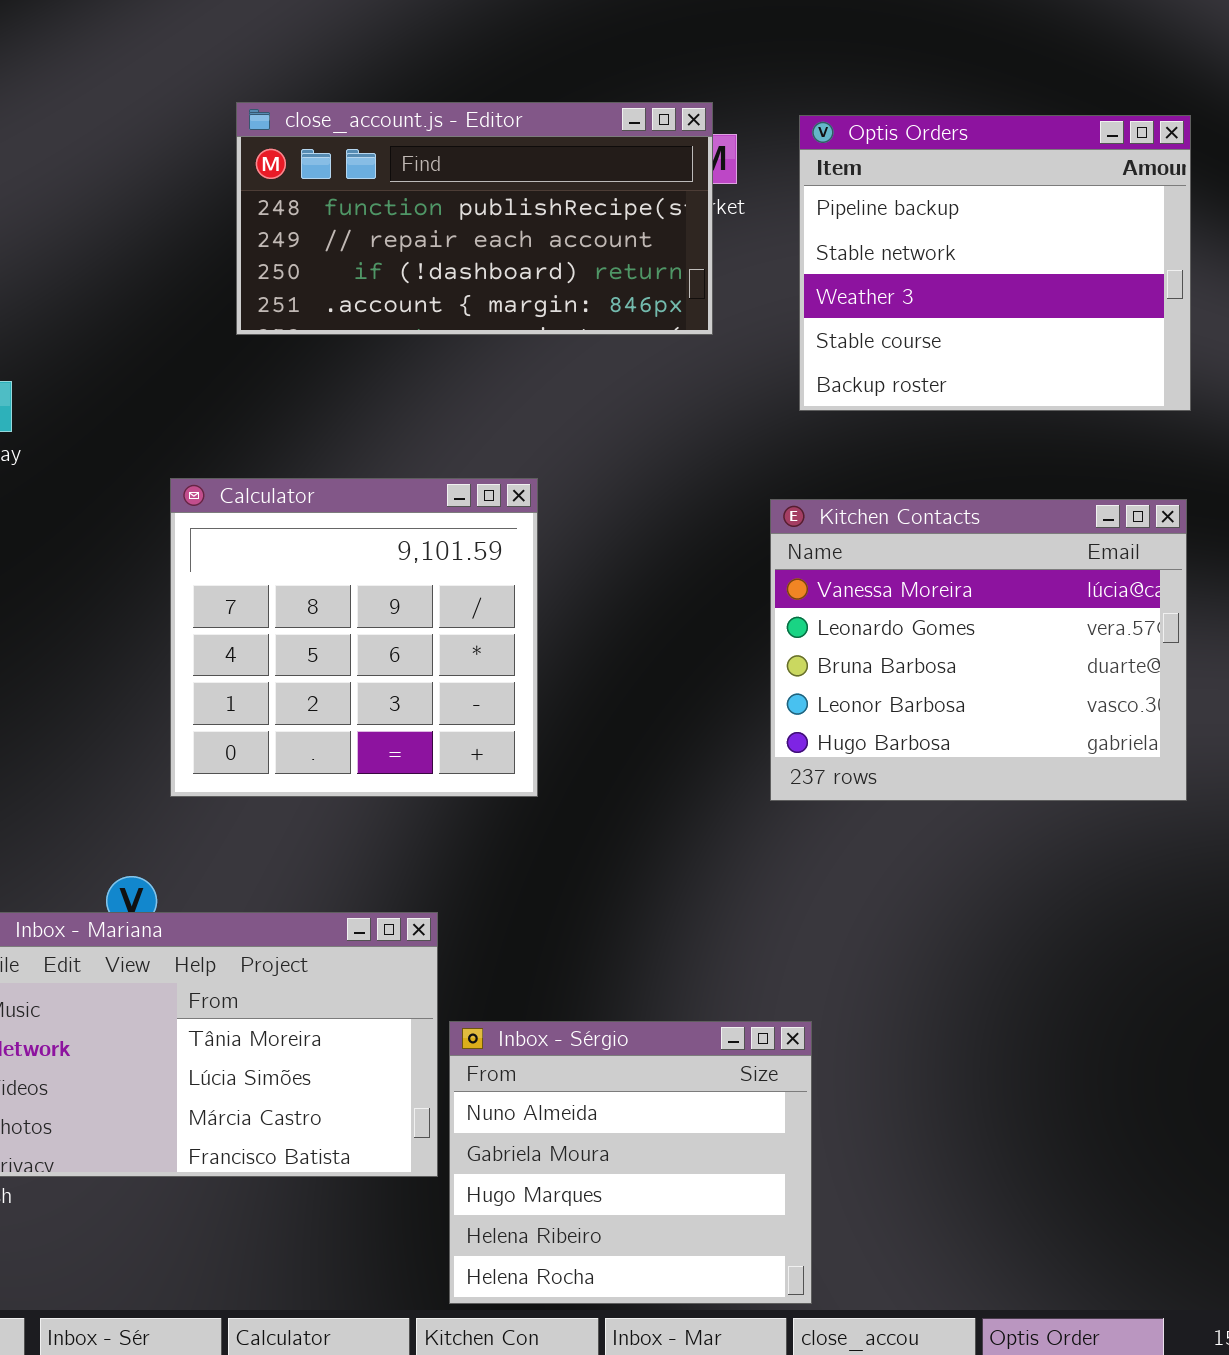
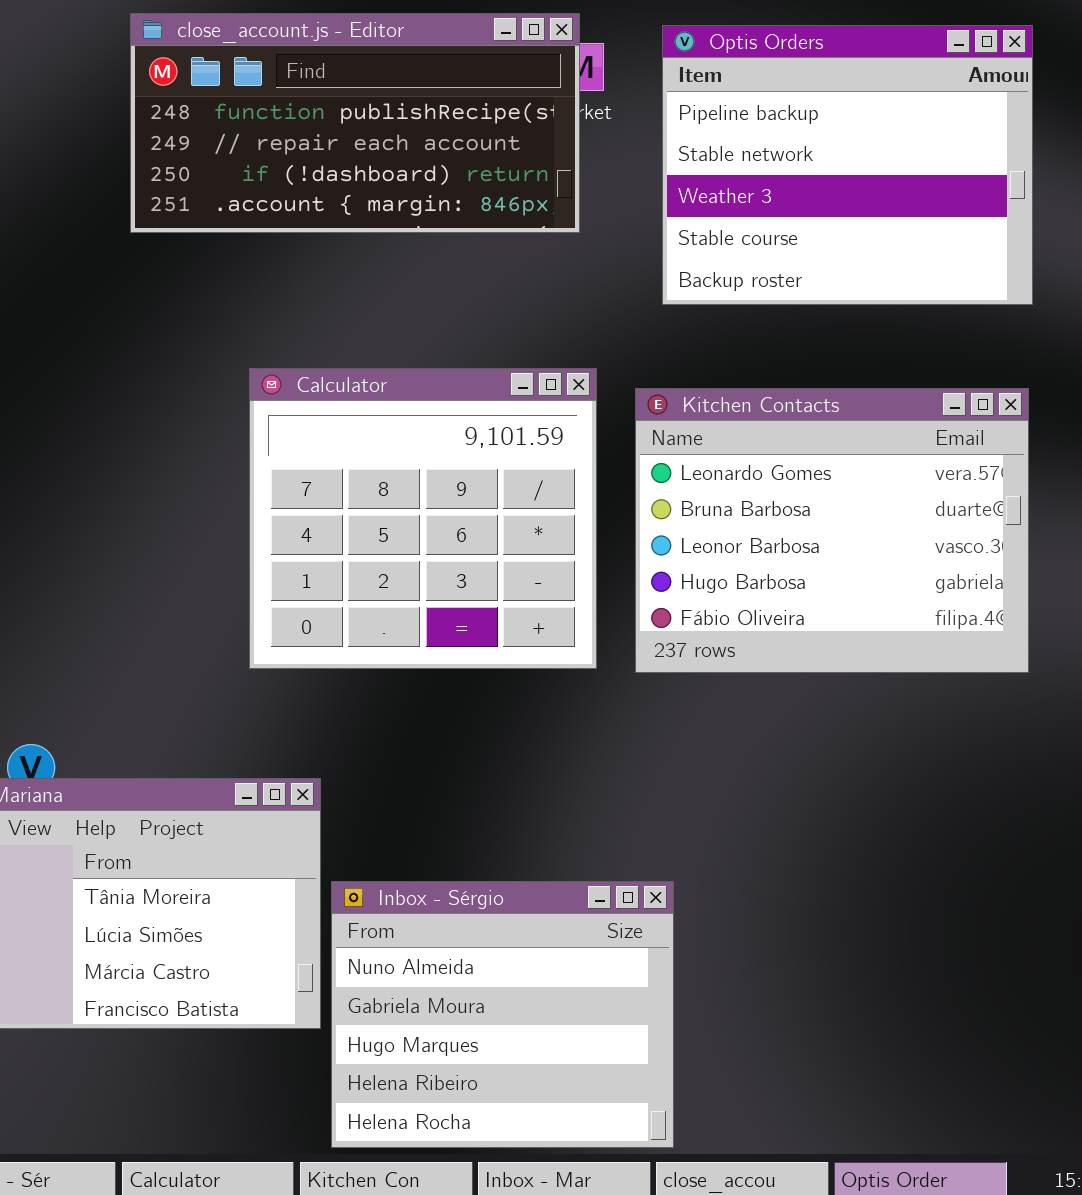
Calculator: [170,478,538,797] -> [249,368,597,669], moved
Kitchen Contacts: [770,499,1187,801] -> [635,388,1029,673], scrolled down 1 row

